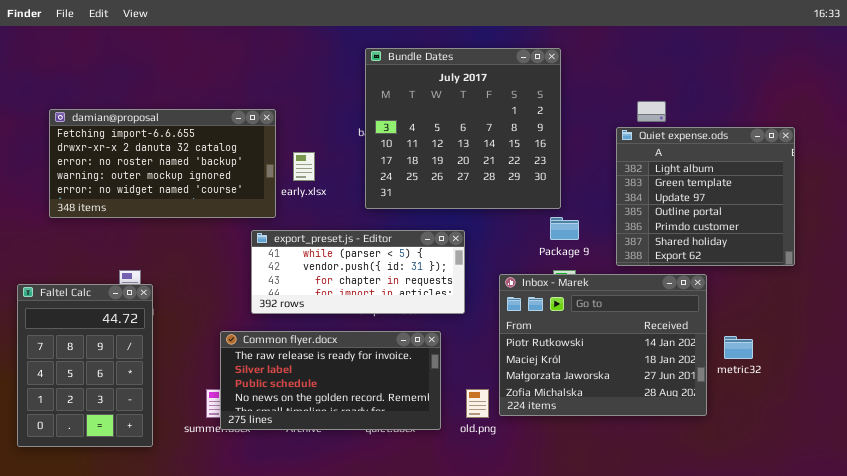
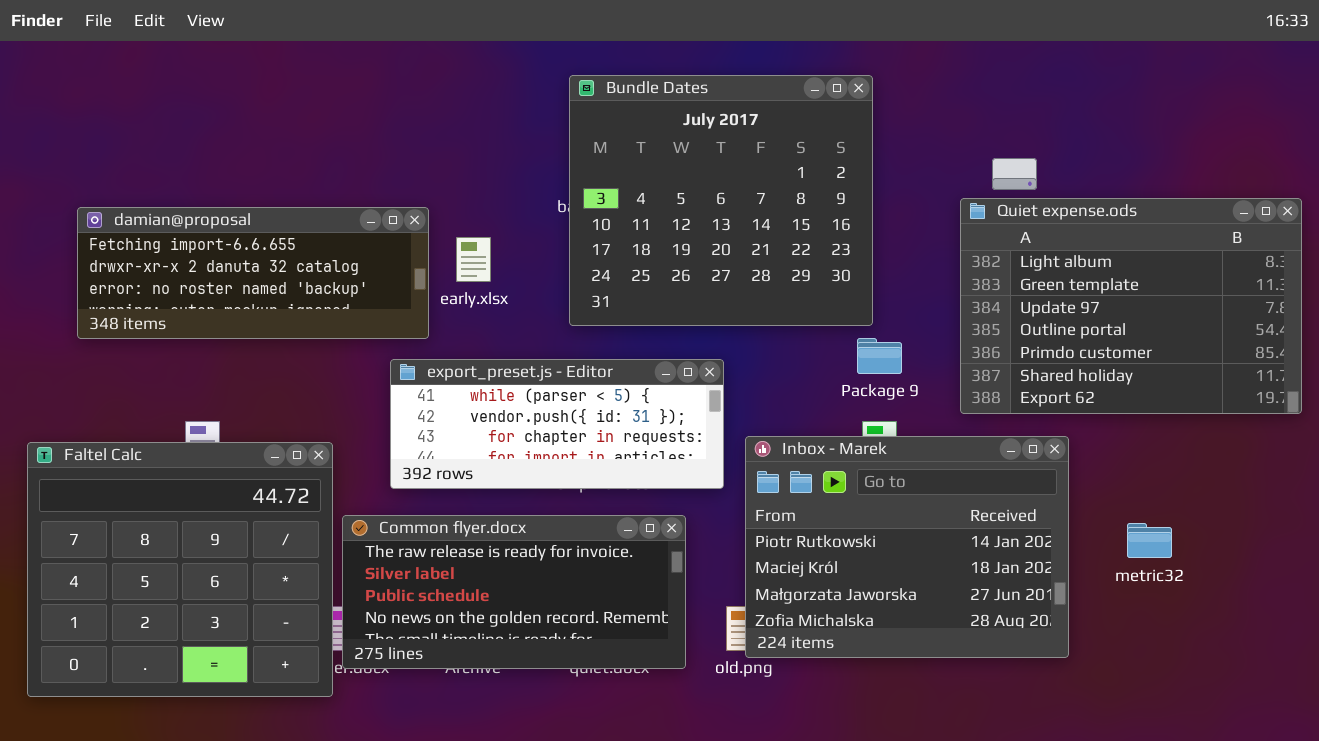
damian@proposal: [49,109,276,218] -> [77,207,429,339], resized
Quiet expense.ods: [616,127,795,266] -> [960,198,1302,414], resized
Inbox - Marek: [499,274,707,416] -> [745,436,1069,658], moved
Faltel Calc: [17,284,153,447] -> [27,442,333,697], resized

